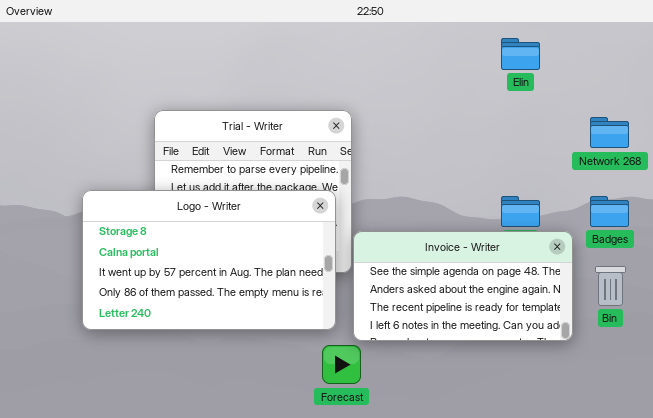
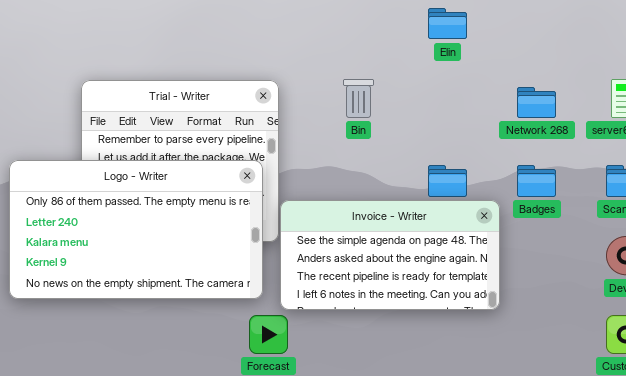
Logo - Writer: [82,190,336,330] -> [9,160,263,299], scrolled down 3 rows
Bin: [595,266,626,306] -> [343,79,374,118], moved

